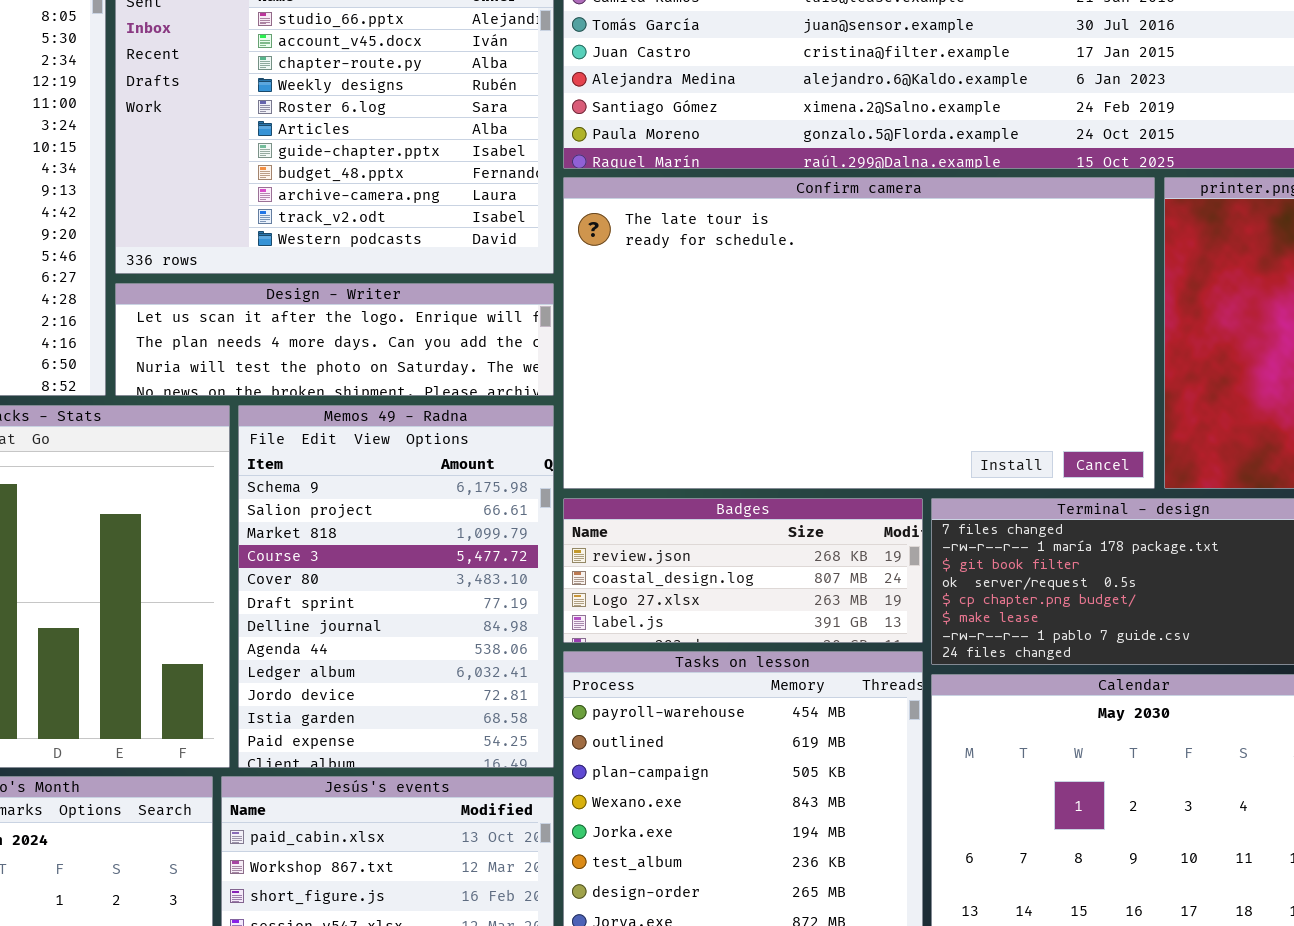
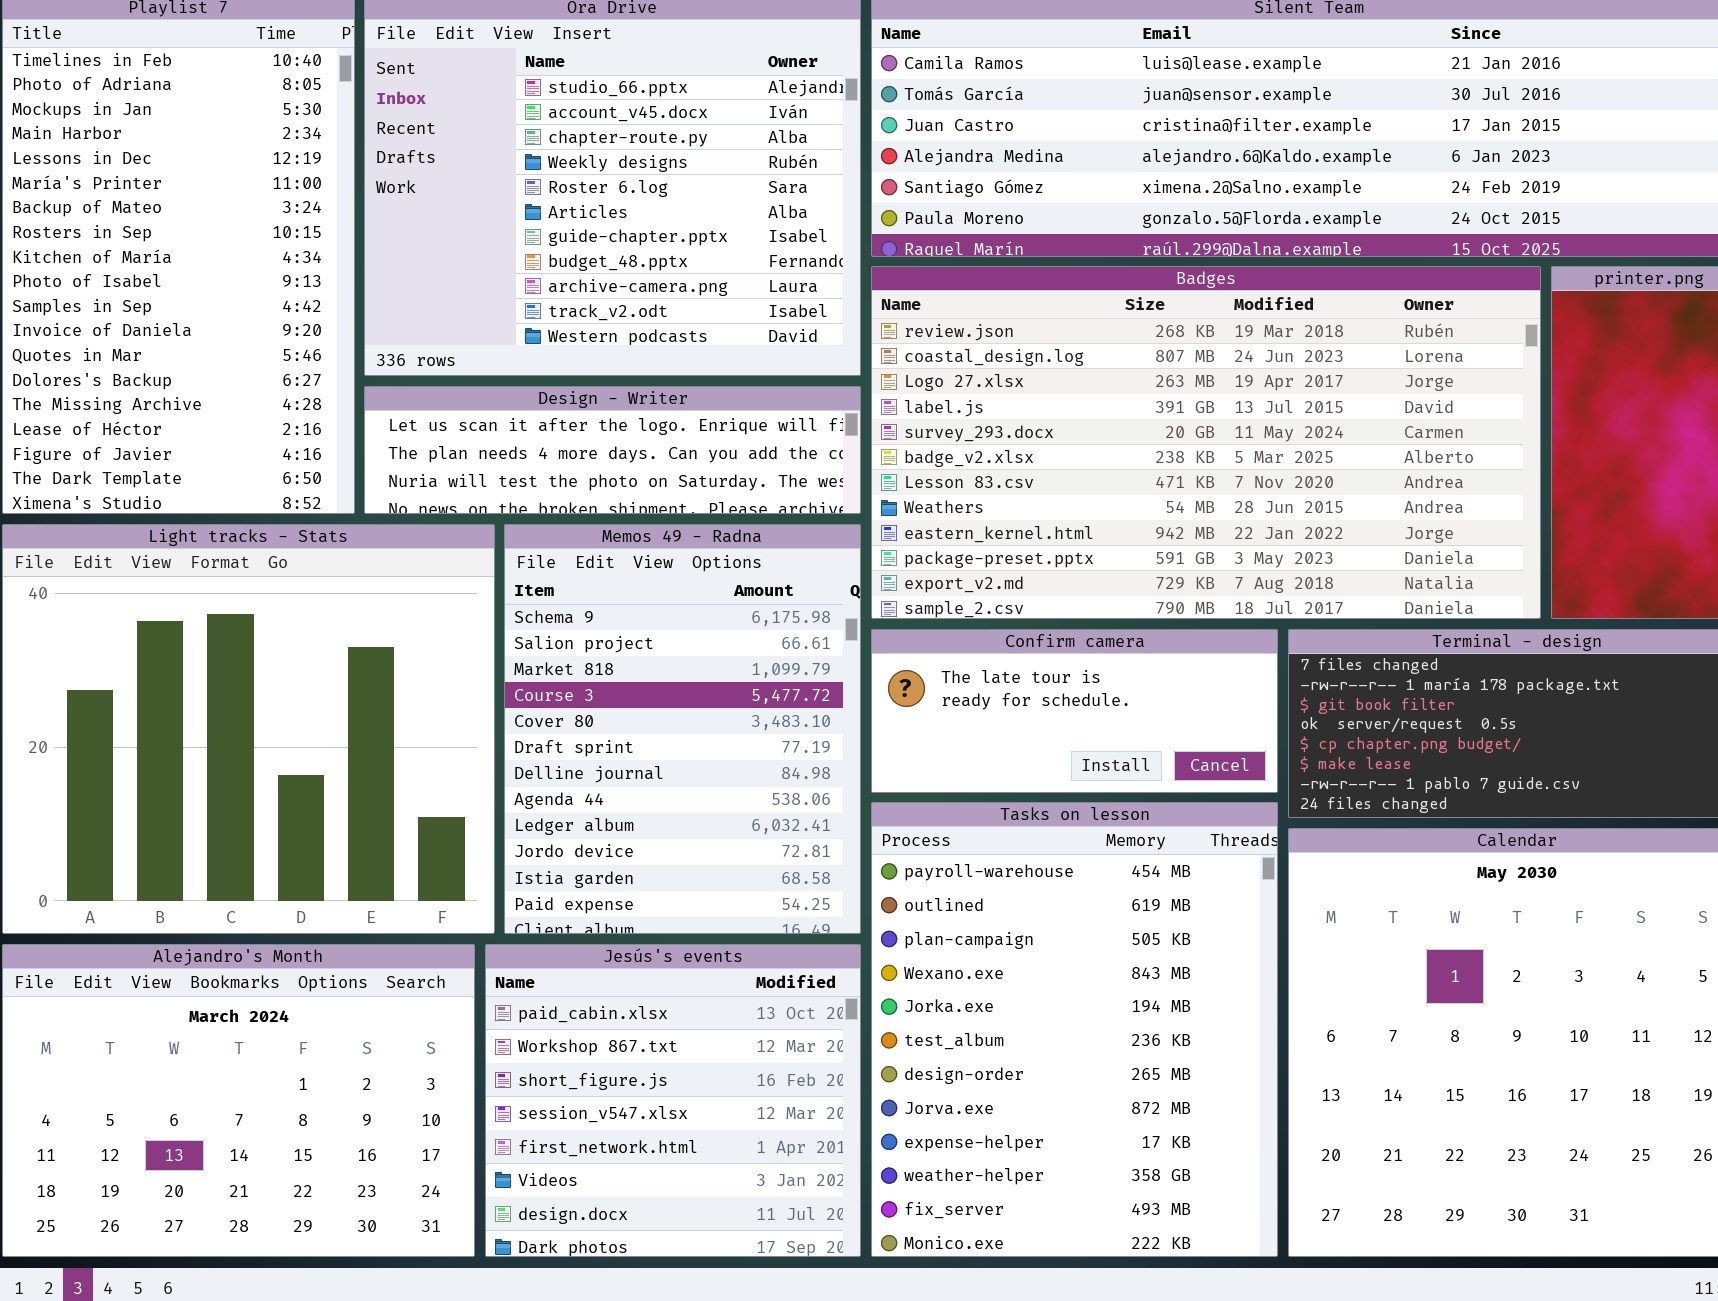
Confirm camera: [563,177,1155,489] -> [871,629,1278,793], moved, resized
Badges: [563,498,923,643] -> [871,266,1541,619], moved, resized

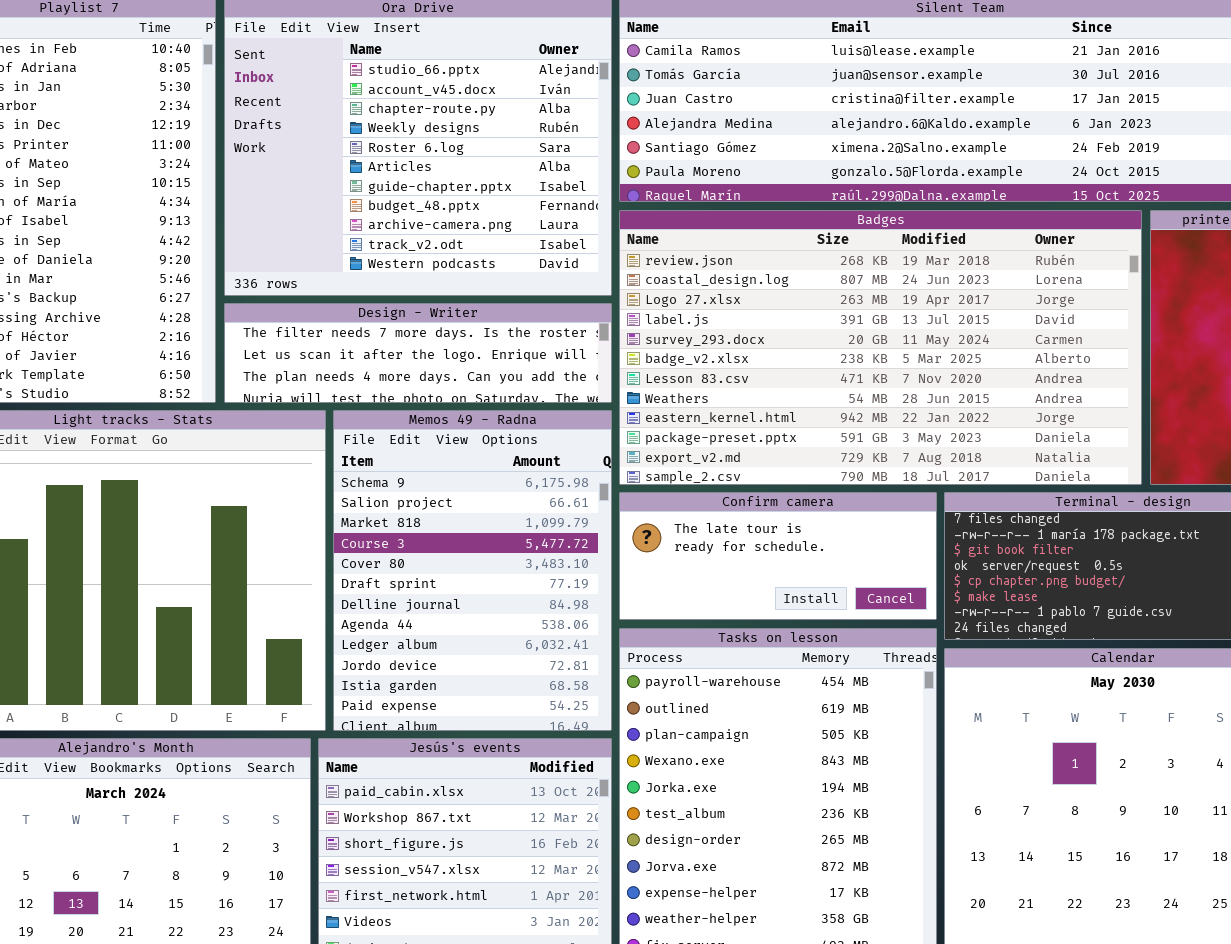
Design - Writer: [364,386,861,514] -> [224,303,612,403], scrolled up 1 row

